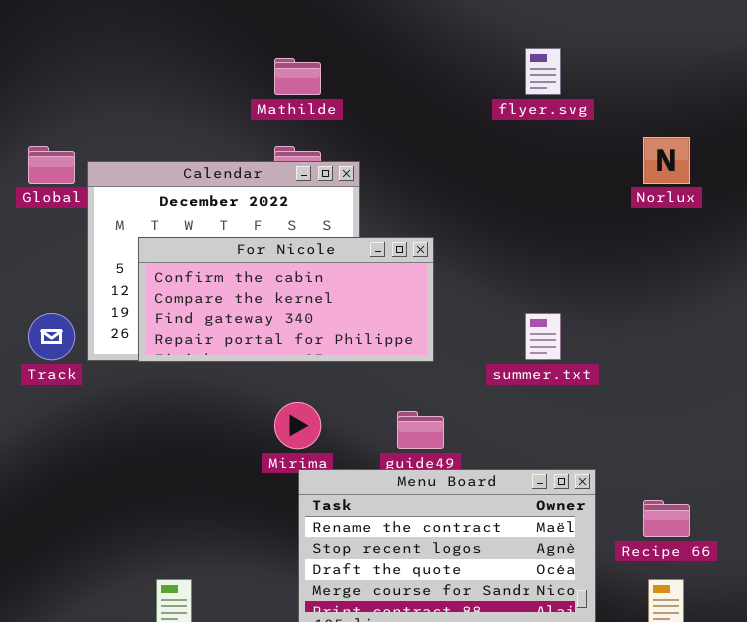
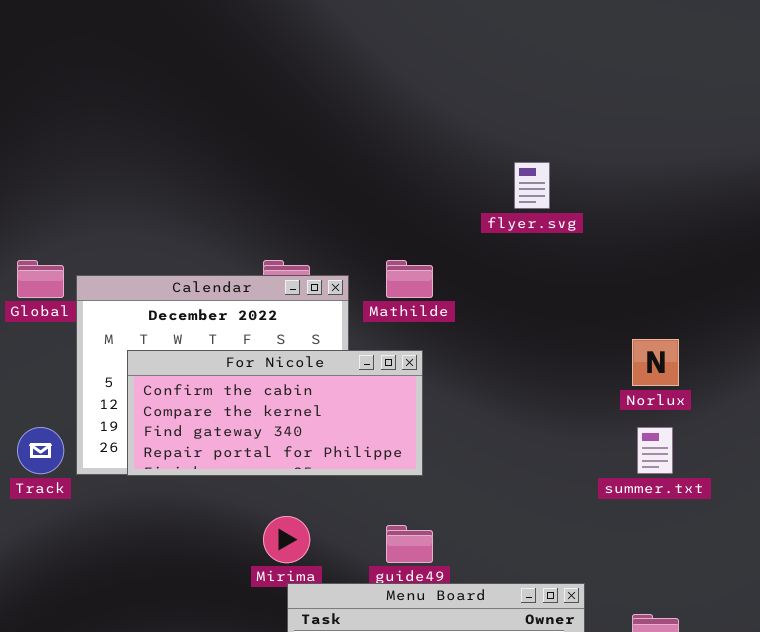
Mathilde: [274,58,321,95] -> [386,260,433,298], moved
Norlux: [643,137,690,184] -> [632,339,679,386], moved
summer.txt: [525,313,561,360] -> [637,427,673,474], moved

